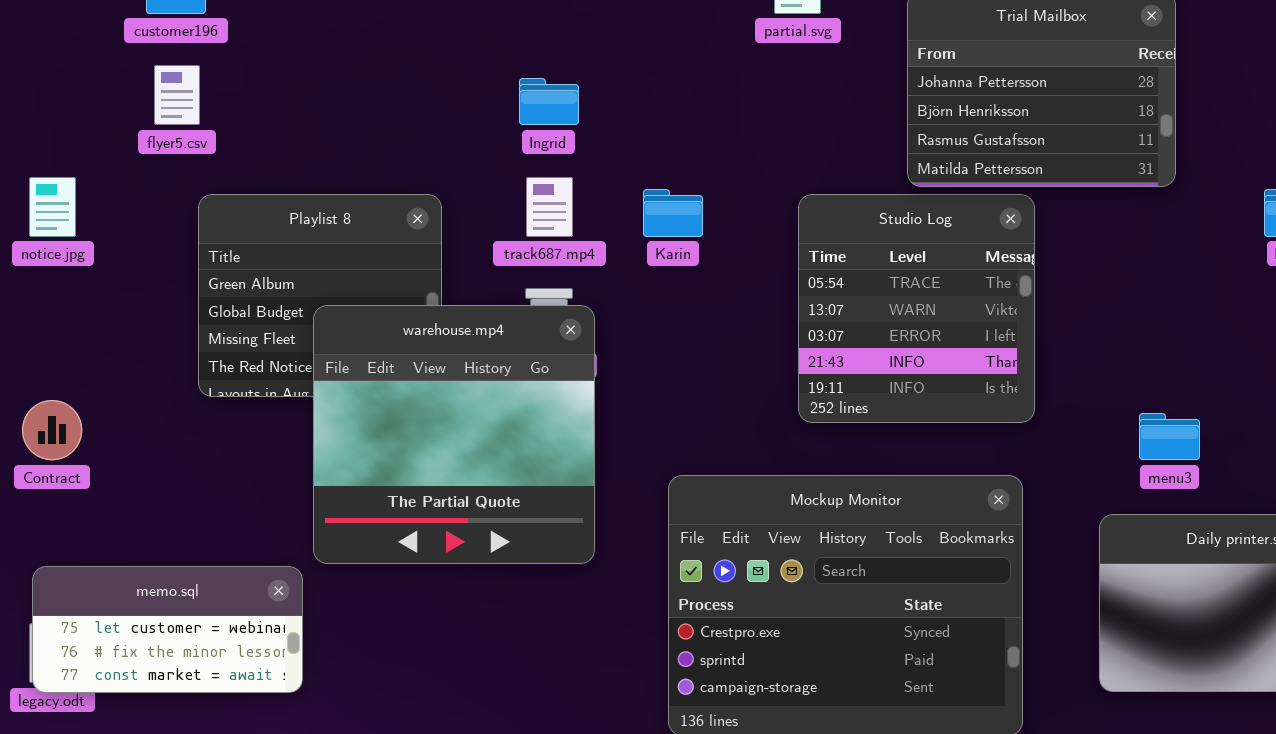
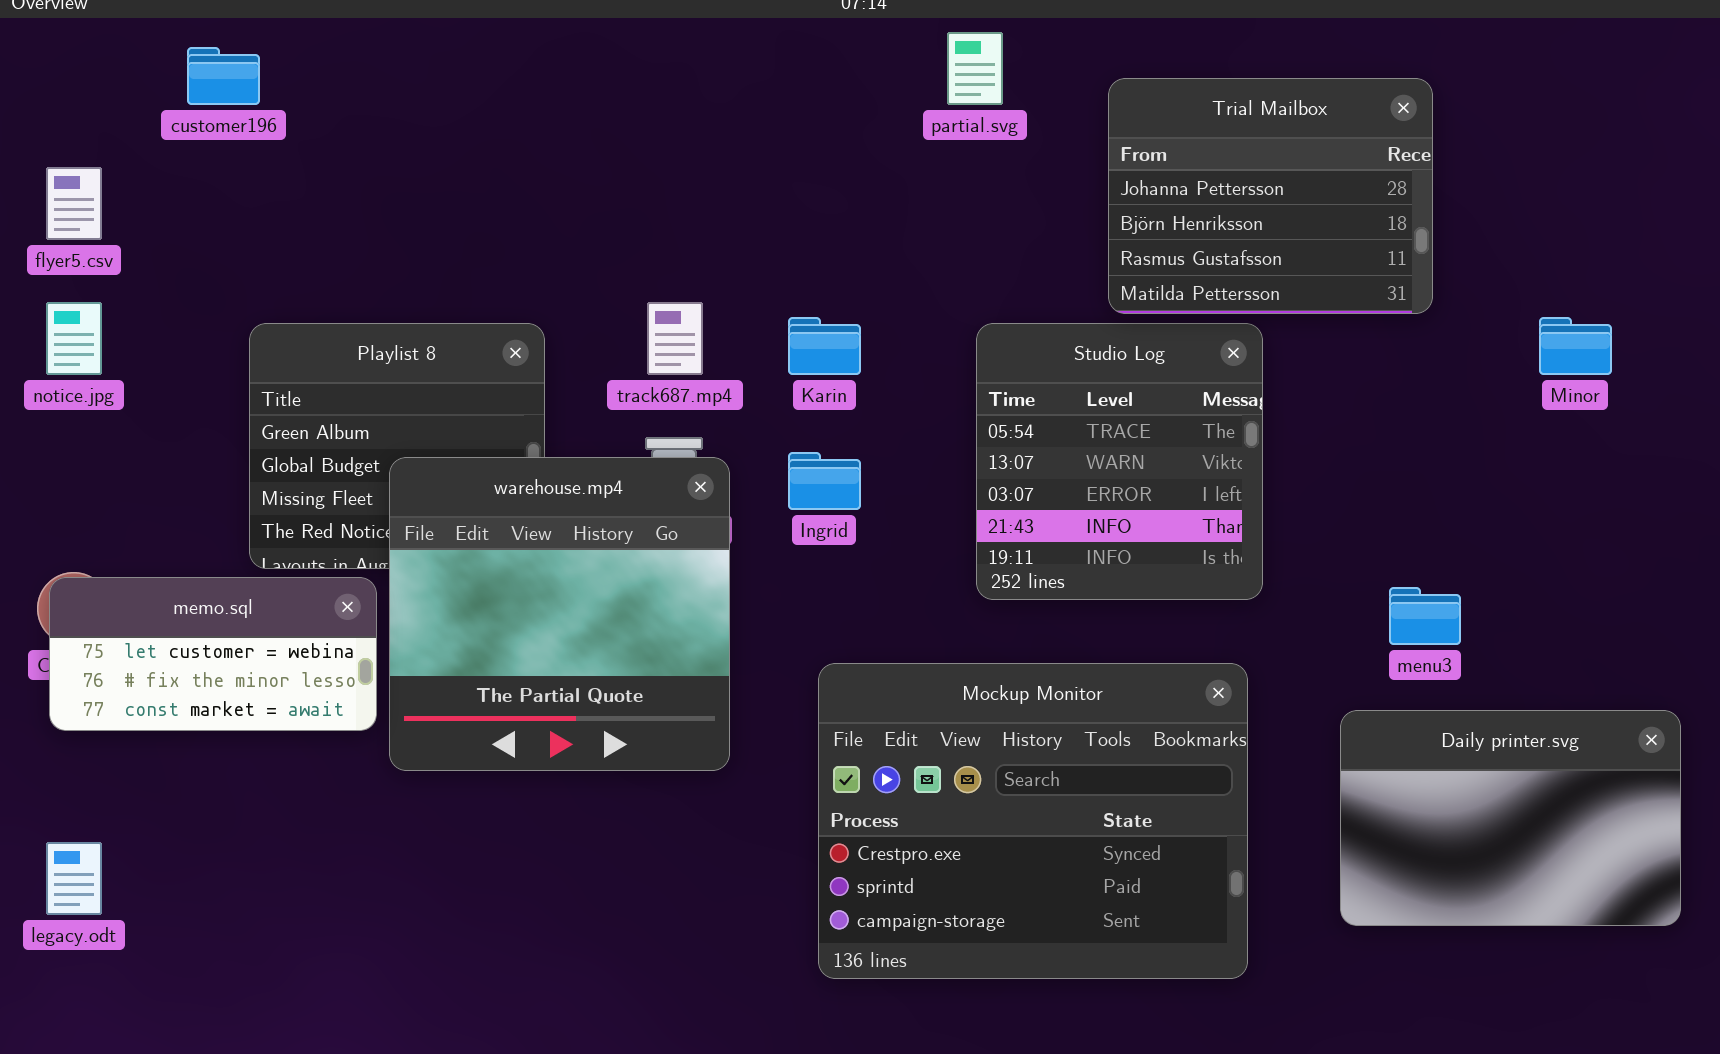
flyer5.csv: [154,65,200,125] -> [46,167,102,240], moved
Ingrid: [519,78,579,125] -> [788,452,861,510], moved
memo.sql: [32,566,303,693] -> [49,577,377,731], moved

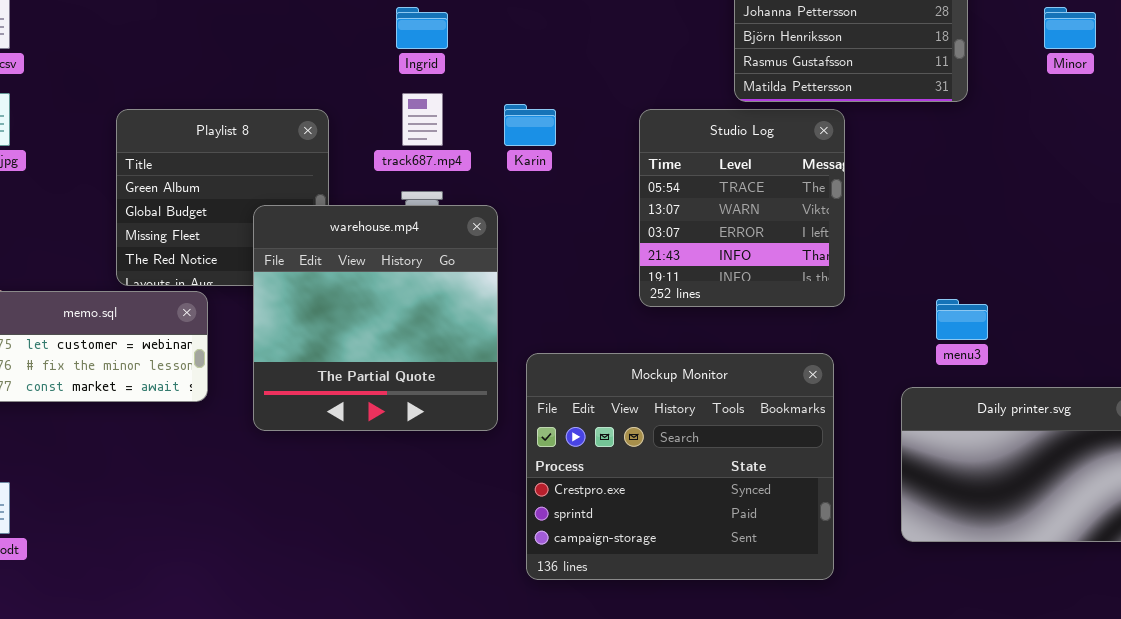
Minor: [1539,317,1612,375] -> [1044,7,1096,49], moved
Ingrid: [788,452,861,510] -> [396,7,448,49], moved
warehouse.mp4: [389,457,730,771] -> [253,205,498,431], moved

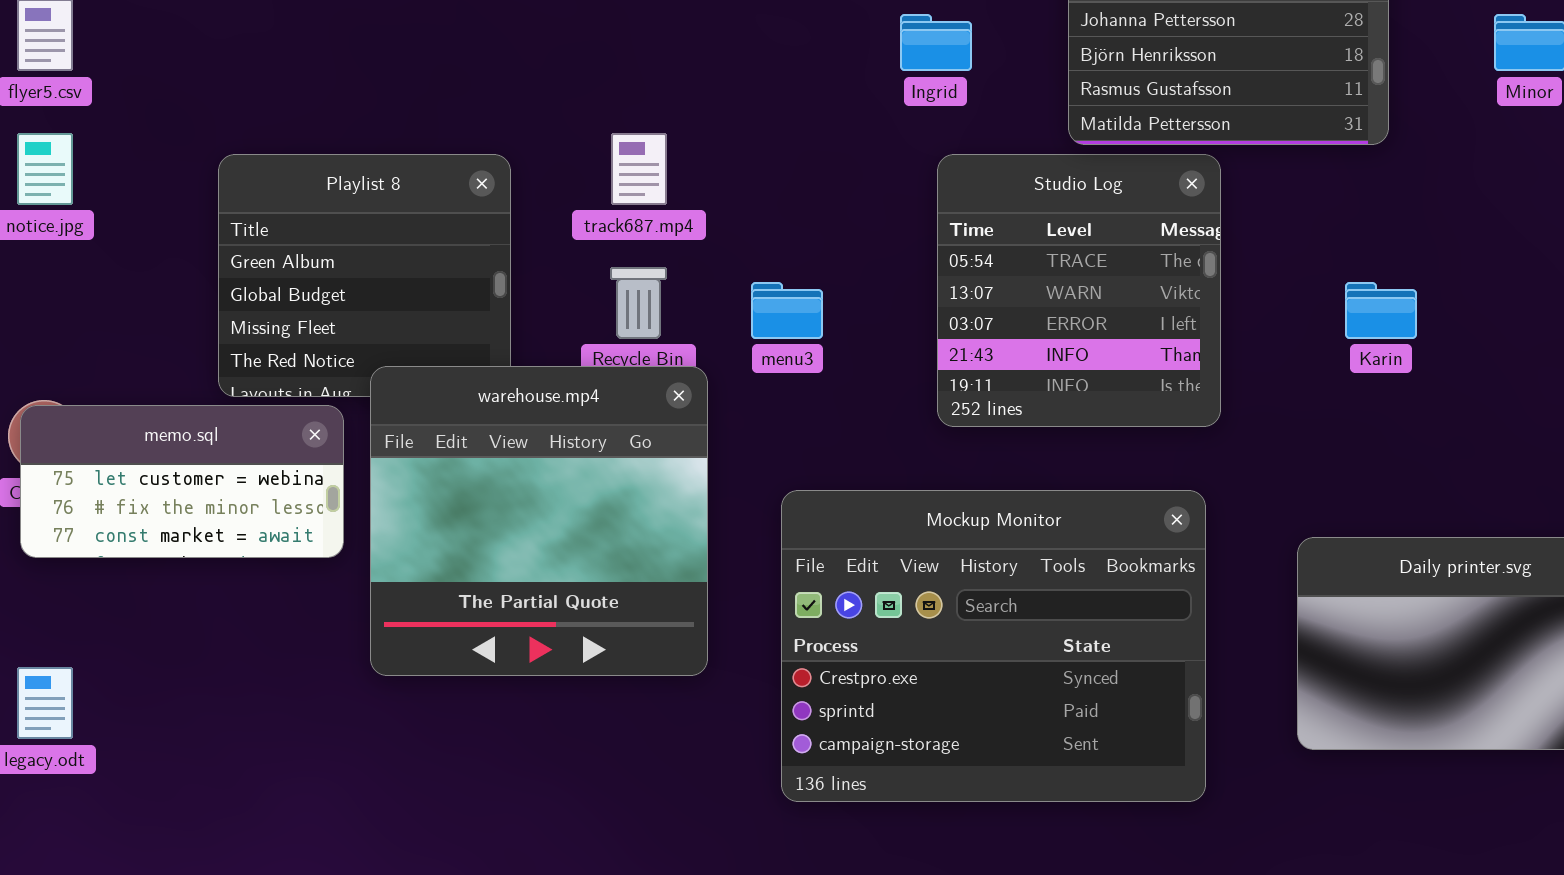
Ingrid: [396,7,448,49] -> [900,14,972,71], moved
Karin: [504,104,556,146] -> [1345,282,1417,339], moved
warehouse.mp4: [253,205,498,431] -> [370,366,708,676], moved
menu3: [936,299,988,340] -> [751,282,823,339], moved

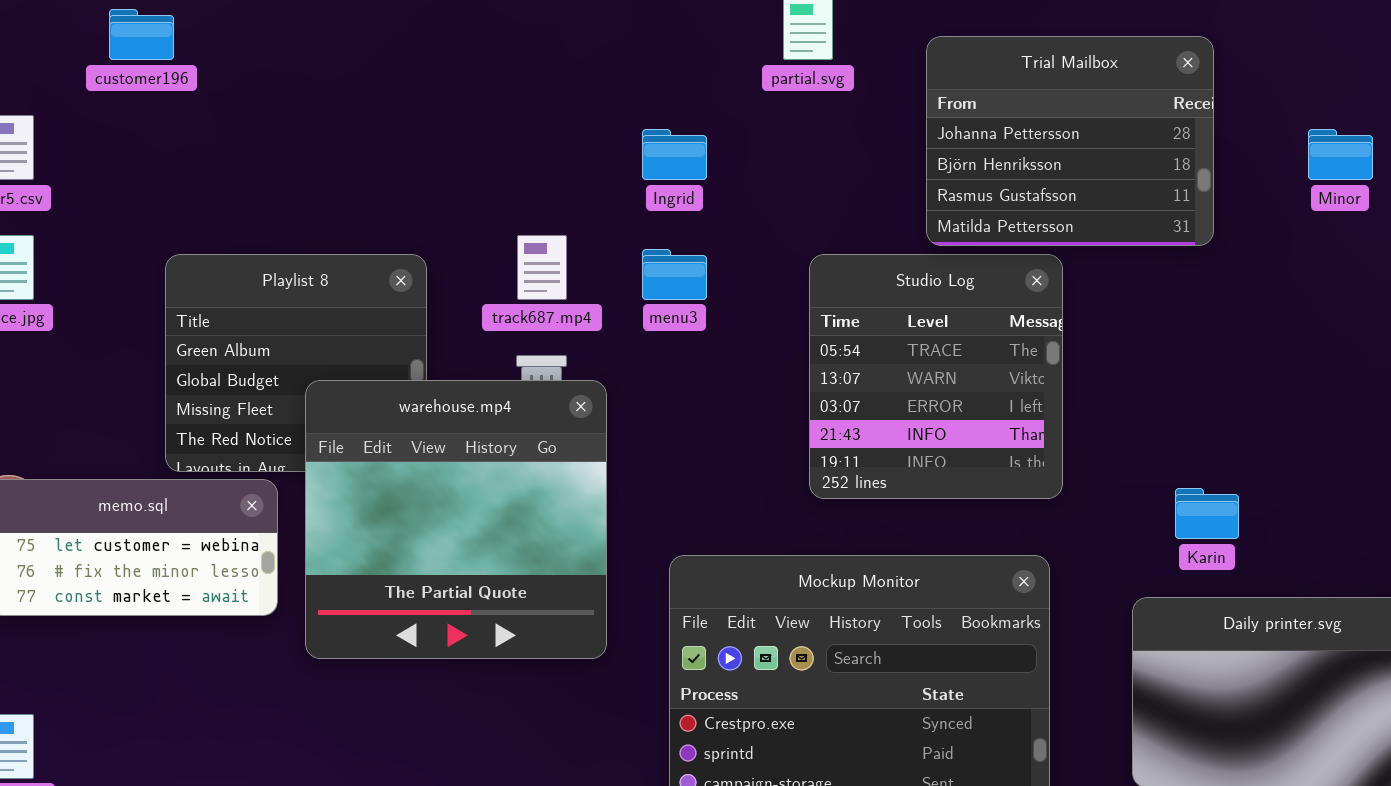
Ingrid: [900,14,972,71] -> [642,129,707,180], moved
menu3: [751,282,823,339] -> [642,249,707,300], moved
Karin: [1345,282,1417,339] -> [1175,488,1239,539], moved
warehouse.mp4: [370,366,708,676] -> [305,380,607,659], moved

